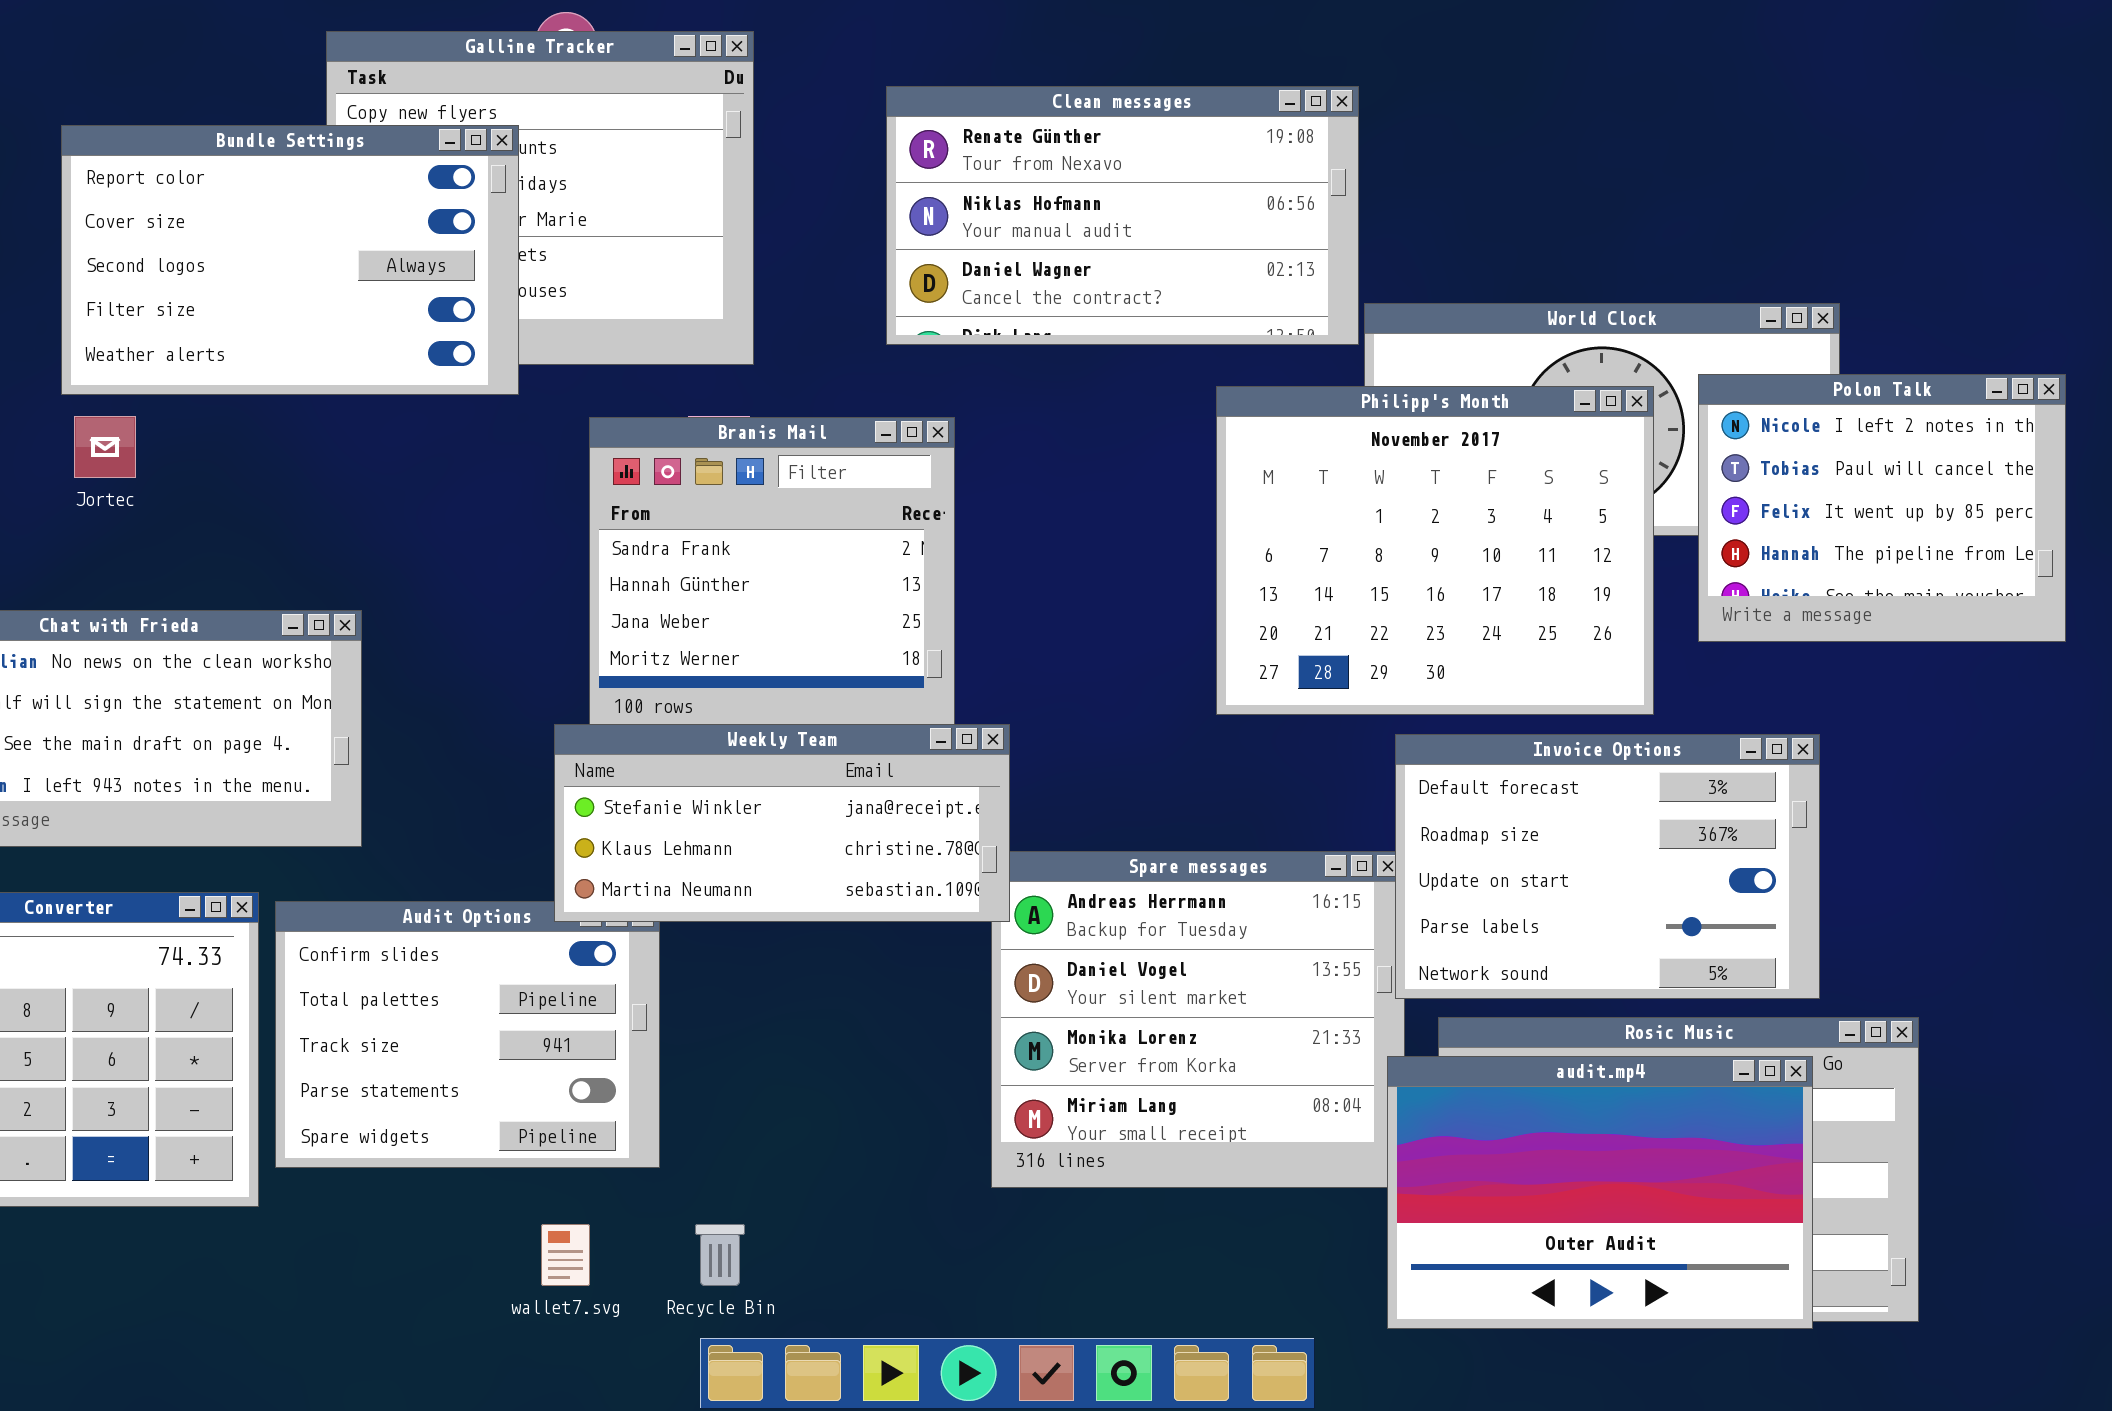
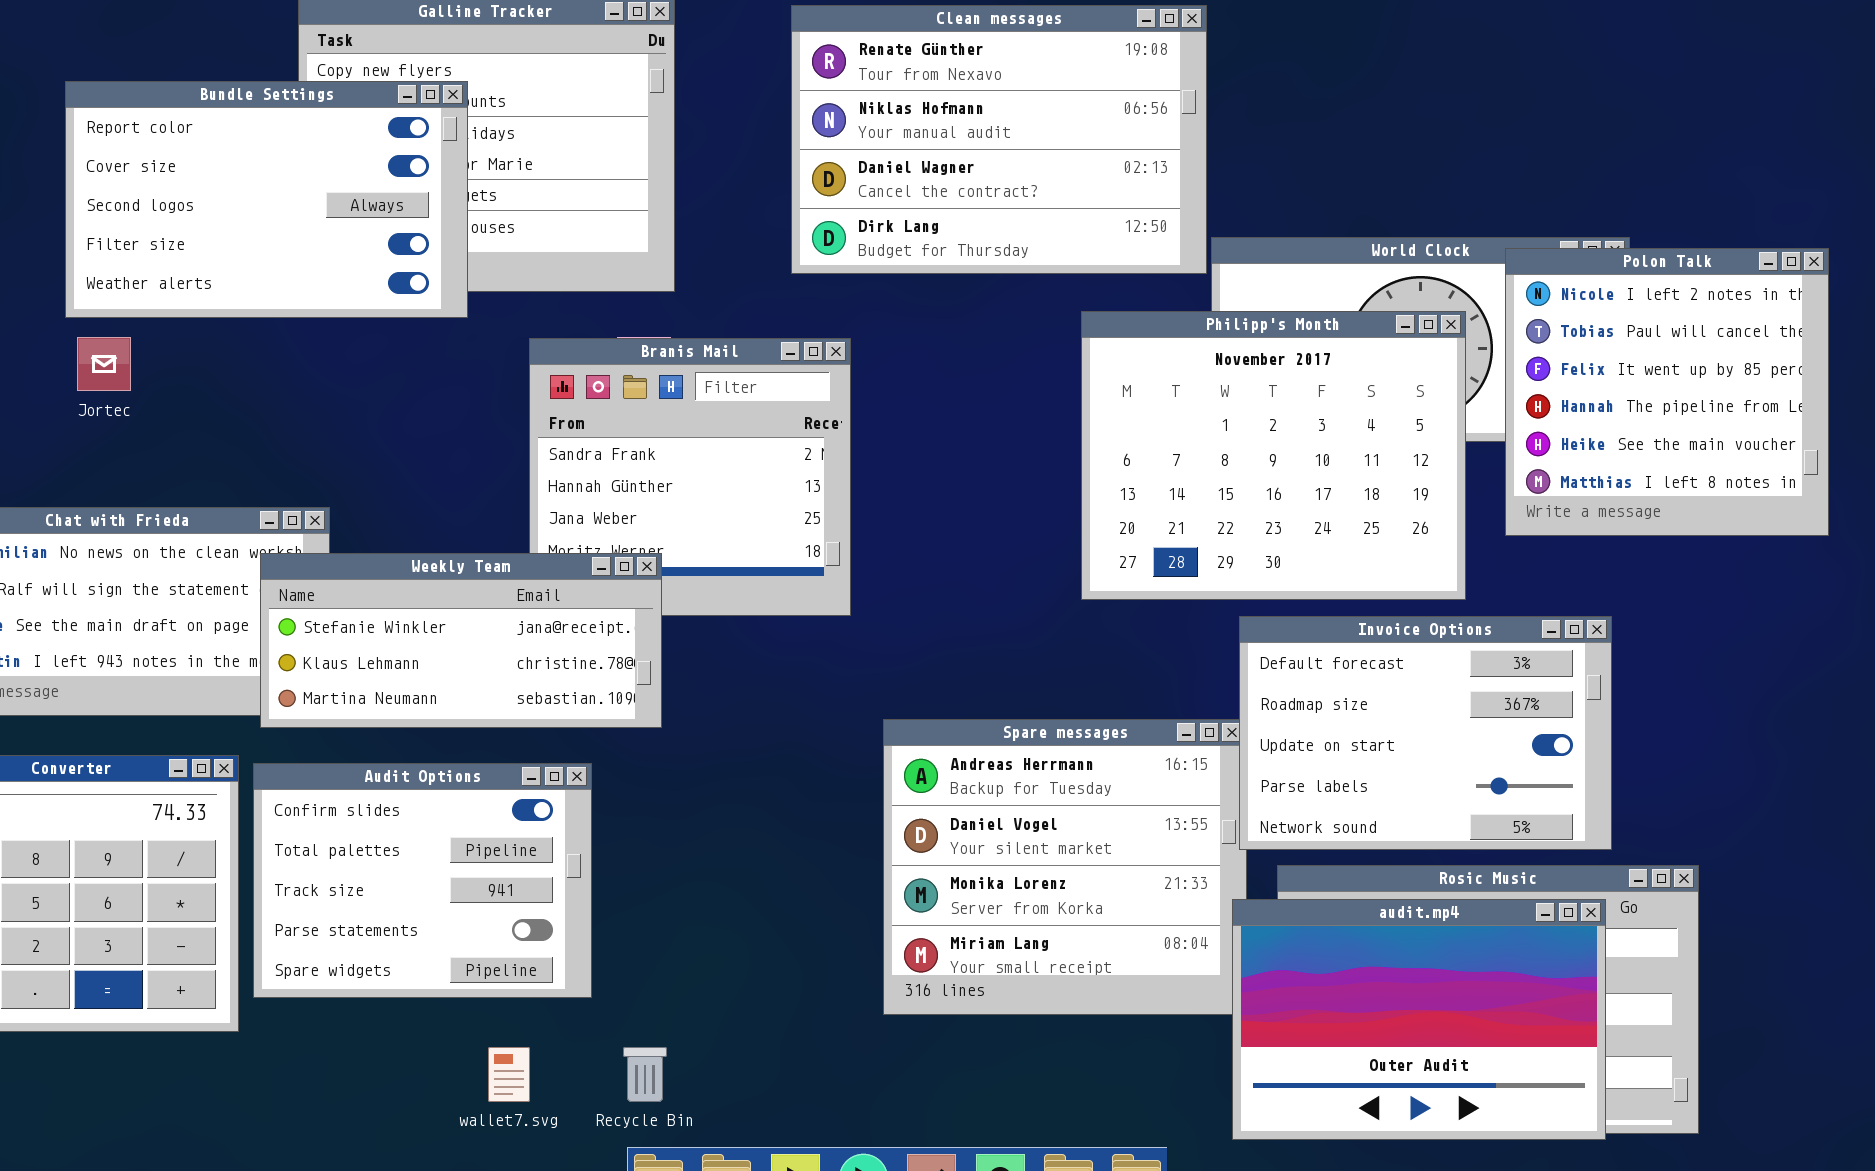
Clean messages: [886,86,1359,345] -> [791,5,1207,274], resized
Polon Talk: [1698,374,2066,642] -> [1505,248,1829,536], resized
Weekly Team: [554,724,1010,922] -> [260,553,662,728], moved

